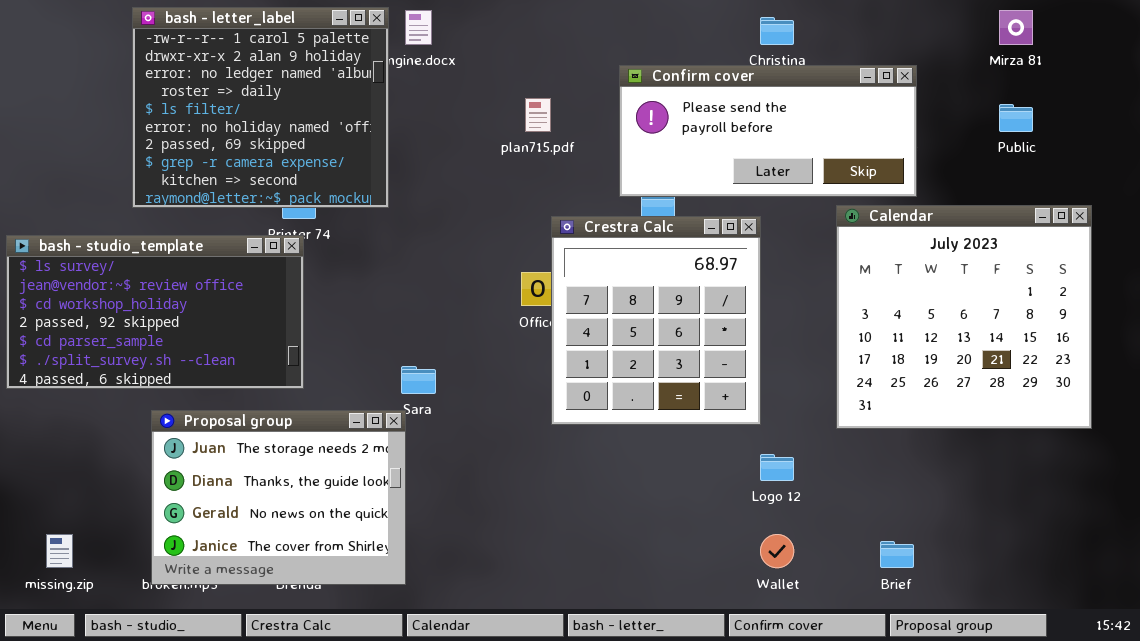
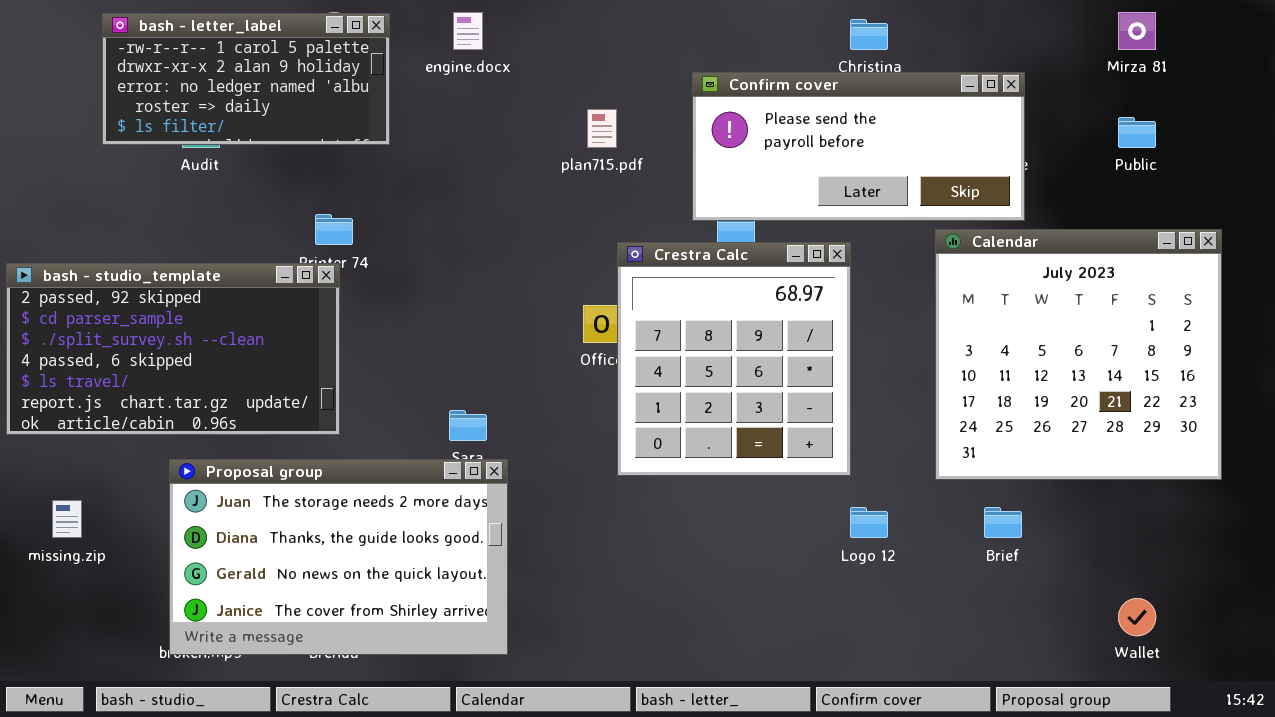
bash - letter_label: [132,7,389,208] -> [102,13,390,145], moved, resized
bash - studio_template: [6,235,304,389] -> [6,263,340,435], scrolled down 3 rows
Proposal group: [151,410,406,585] -> [169,459,508,655], resized
missing.zip: [46,534,73,568] -> [52,500,82,538], moved
Wallet: [760,534,794,568] -> [1118,598,1156,636], moved
Brief: [880,541,914,568] -> [984,507,1022,538], moved

